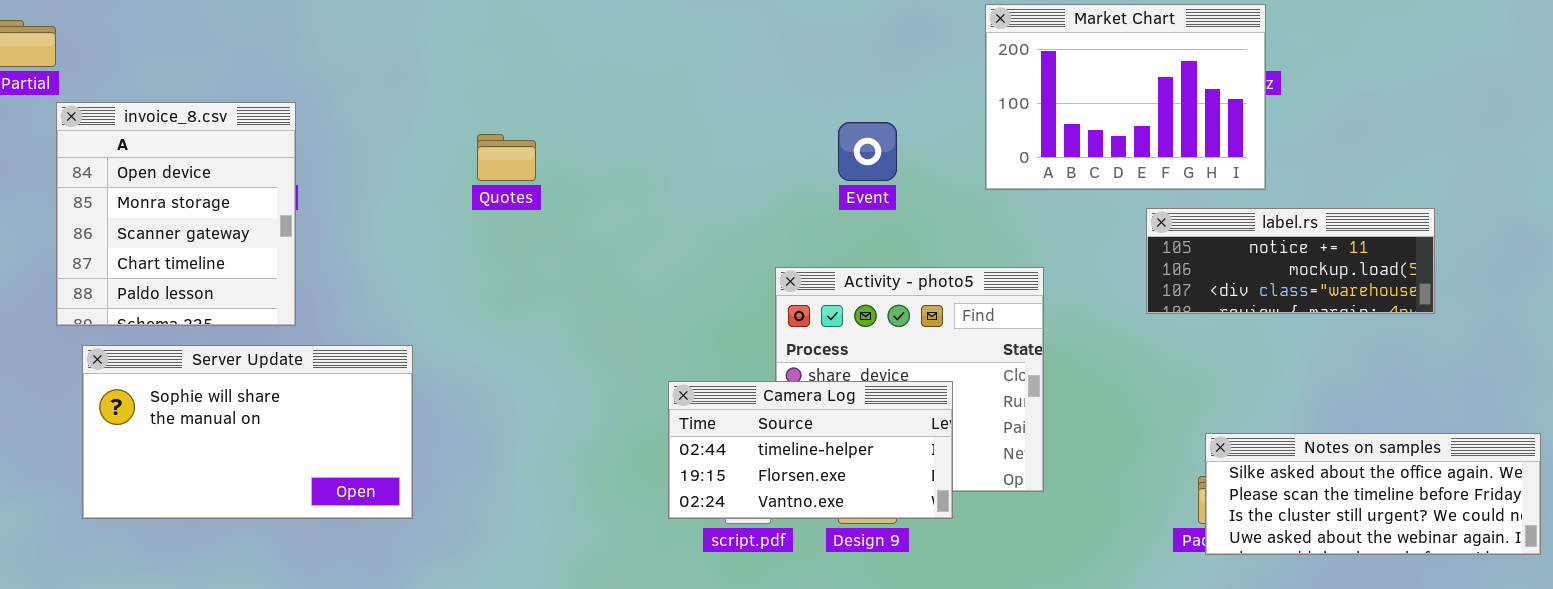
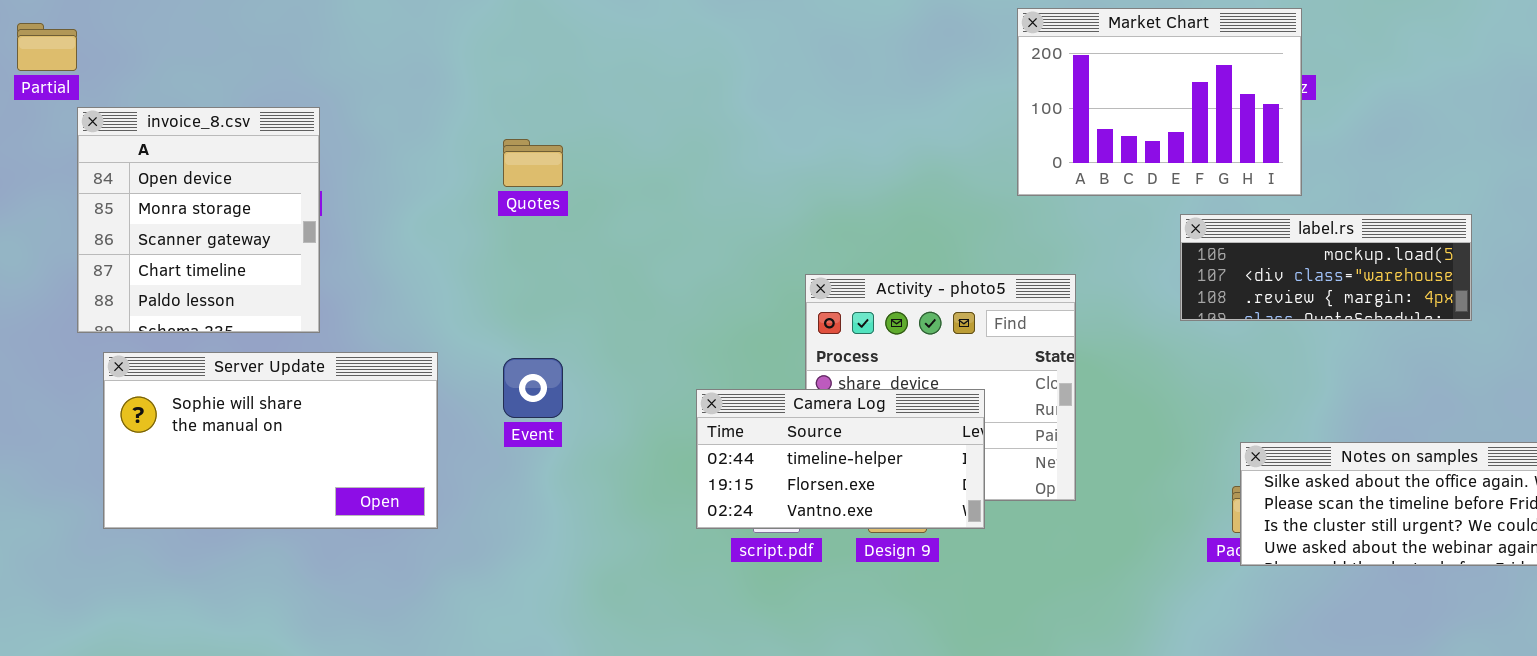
Event: [838,122,897,181] -> [503,358,563,418], moved
label.rs: [1146,208,1435,314] -> [1180,214,1472,321], scrolled down 1 row

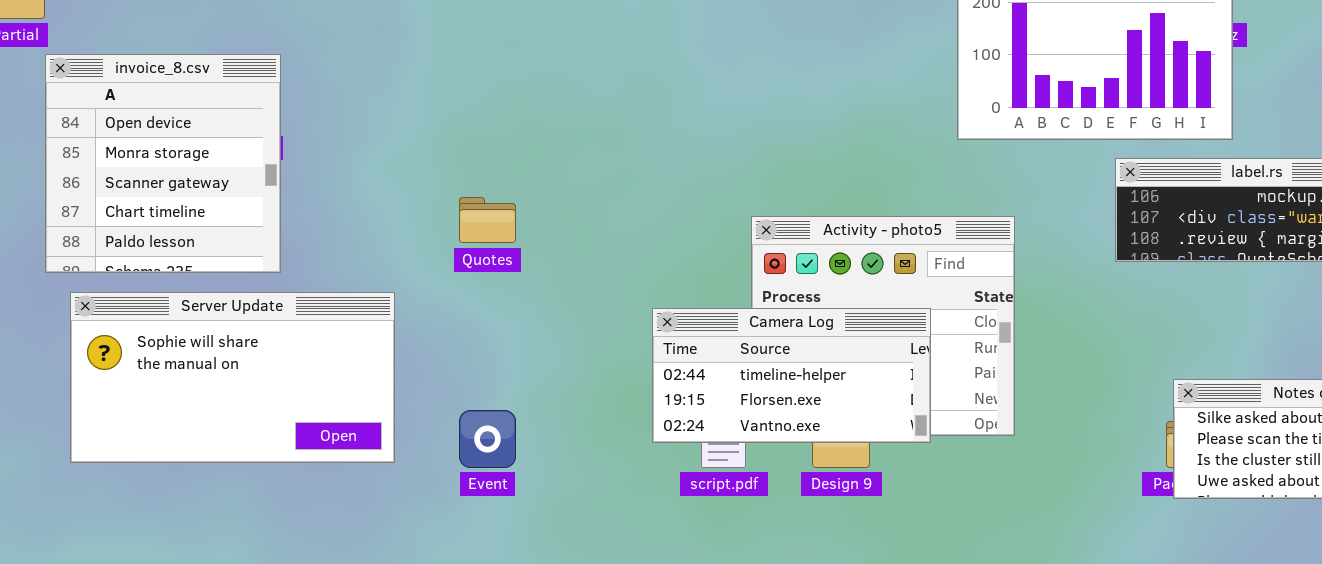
Quotes: [503,139,563,187] -> [459,197,516,243], moved
Event: [503,358,563,418] -> [459,410,516,468], moved
Camera Log: [696,389,985,529] -> [652,308,931,443], moved

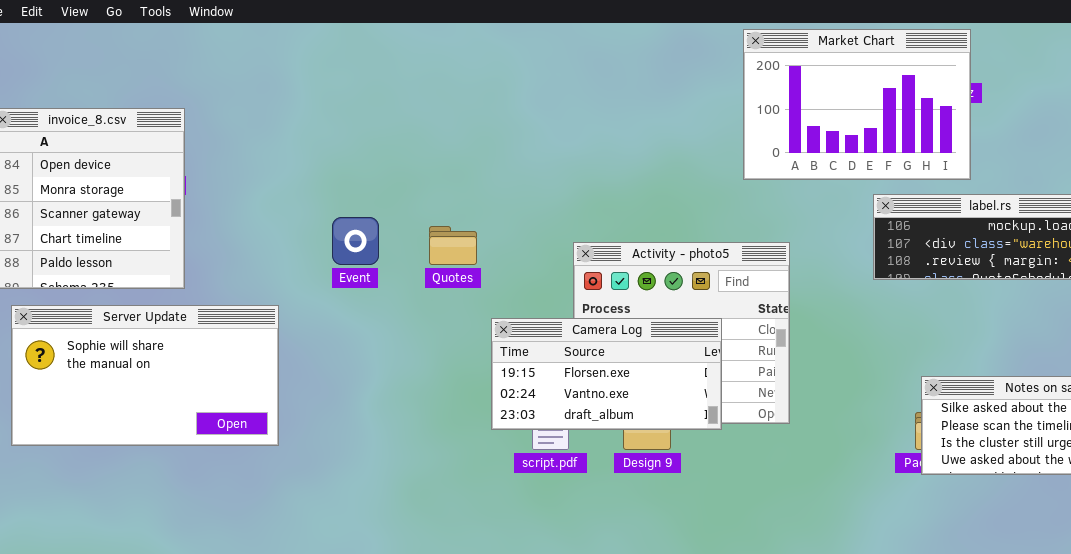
Quotes: [459,197,516,243] -> [429,226,477,265], moved
Camera Log: [652,308,931,443] -> [491,318,722,430], scrolled down 1 row
Event: [459,410,516,468] -> [332,217,379,265], moved

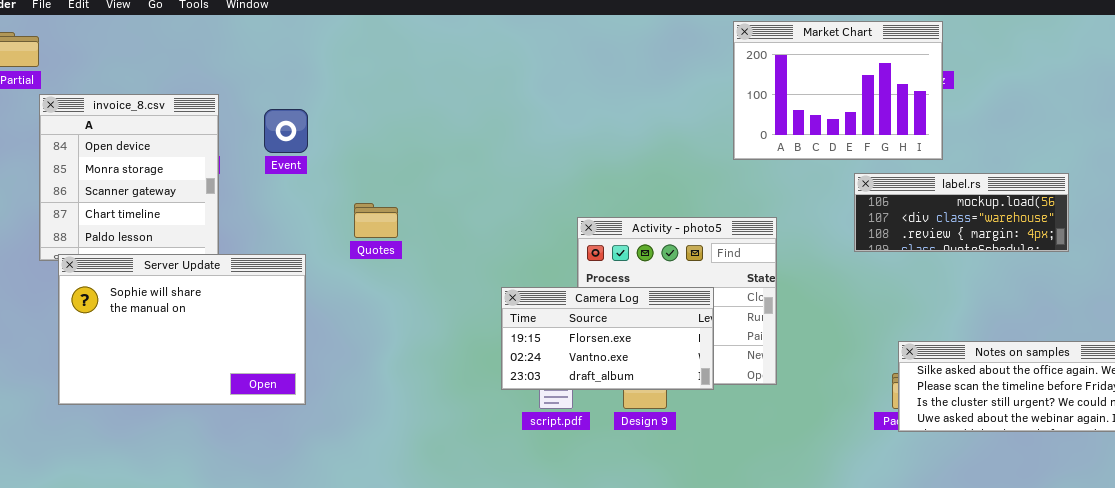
Event: [332,217,379,265] -> [264,109,308,153], moved
Quotes: [429,226,477,265] -> [354,203,398,238], moved
Server Update: [11,305,279,446] -> [58,254,306,405], resized

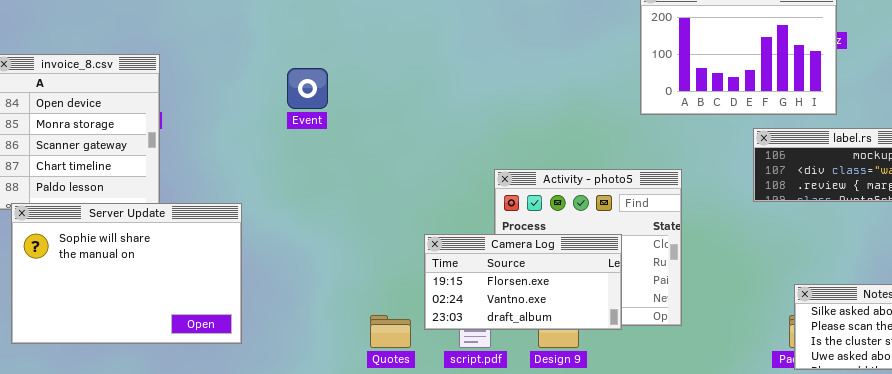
Event: [264,109,308,153] -> [287,68,328,109], moved
Quotes: [354,203,398,238] -> [370,315,411,348], moved

